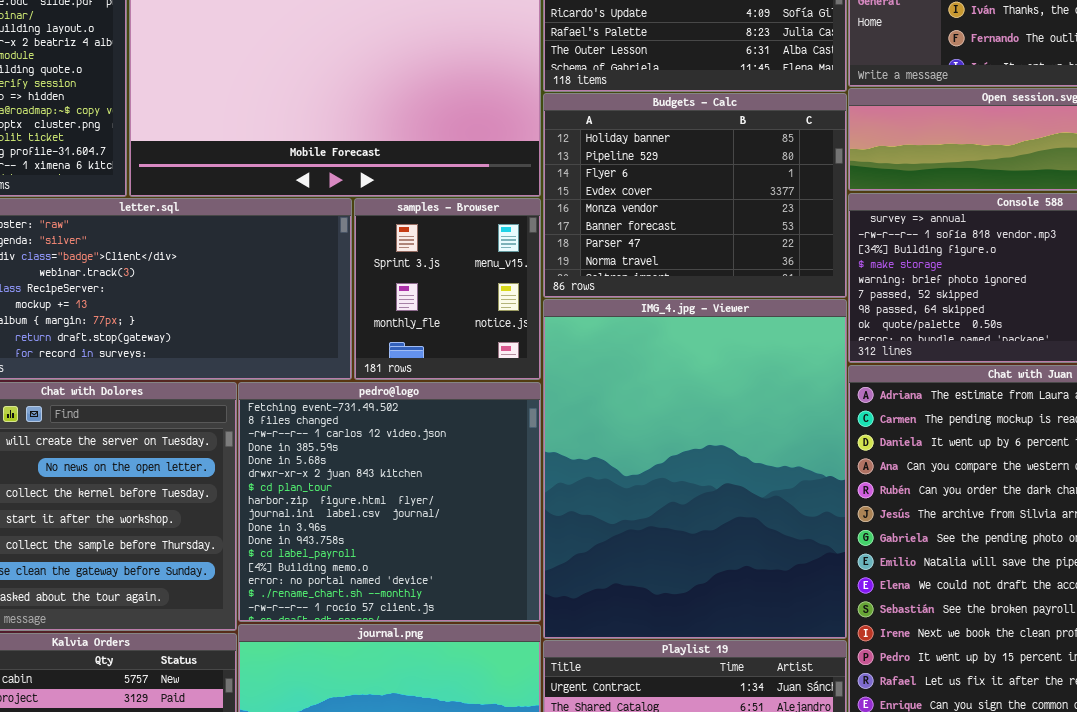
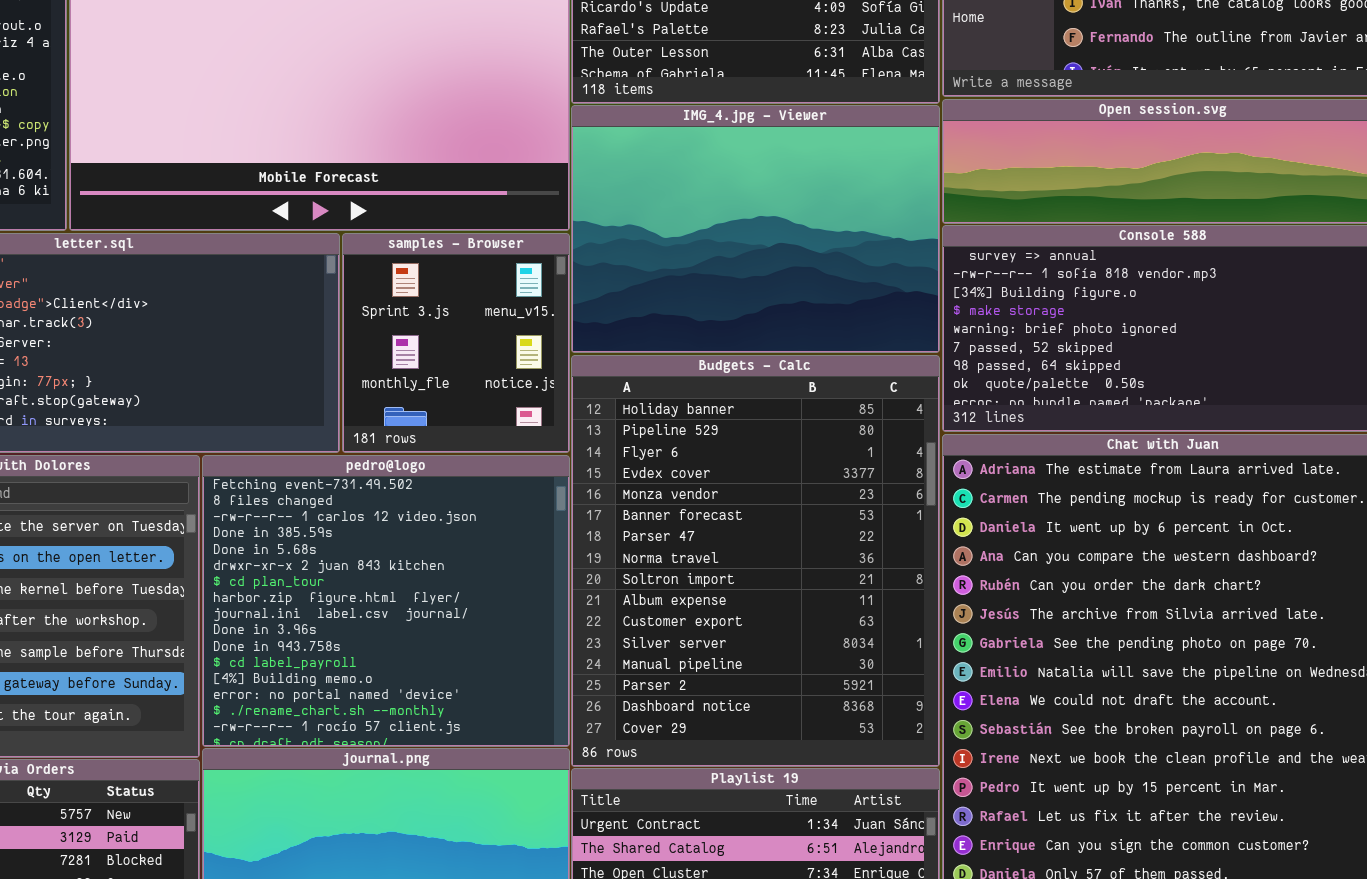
Budgets - Calc: [543,93,847,298] -> [571,355,940,767], moved, resized
IMG_4.jpg - Viewer: [543,299,847,639] -> [571,105,940,353], moved, resized

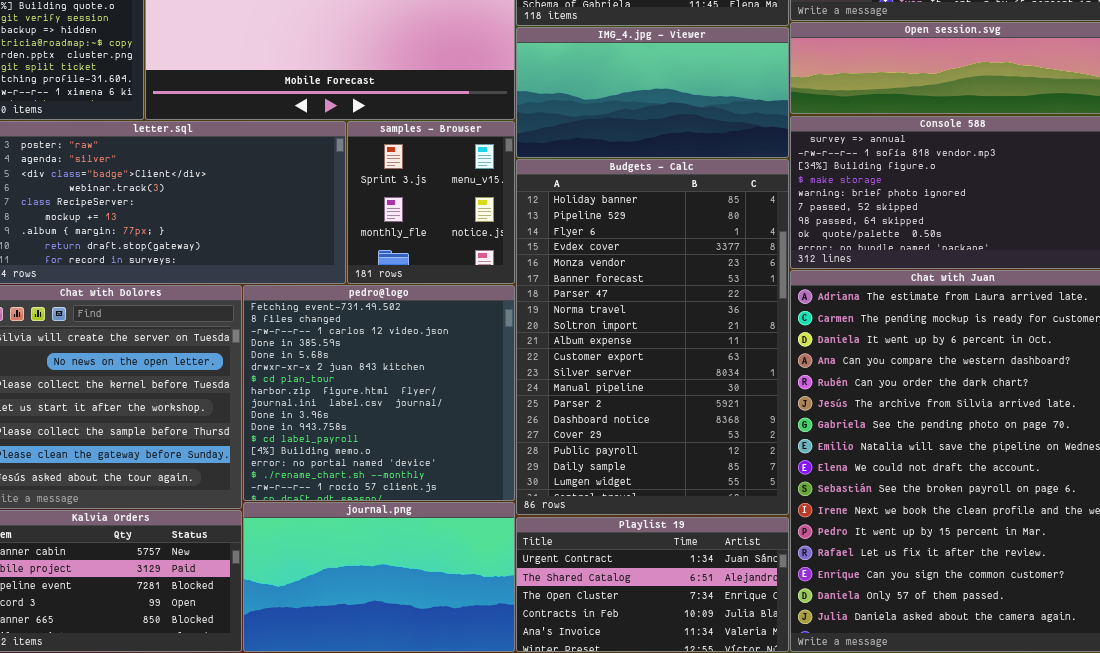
IMG_4.jpg - Viewer: [571,105,940,353] -> [516,27,789,158], resized
Budgets - Calc: [571,355,940,767] -> [516,159,789,515], resized

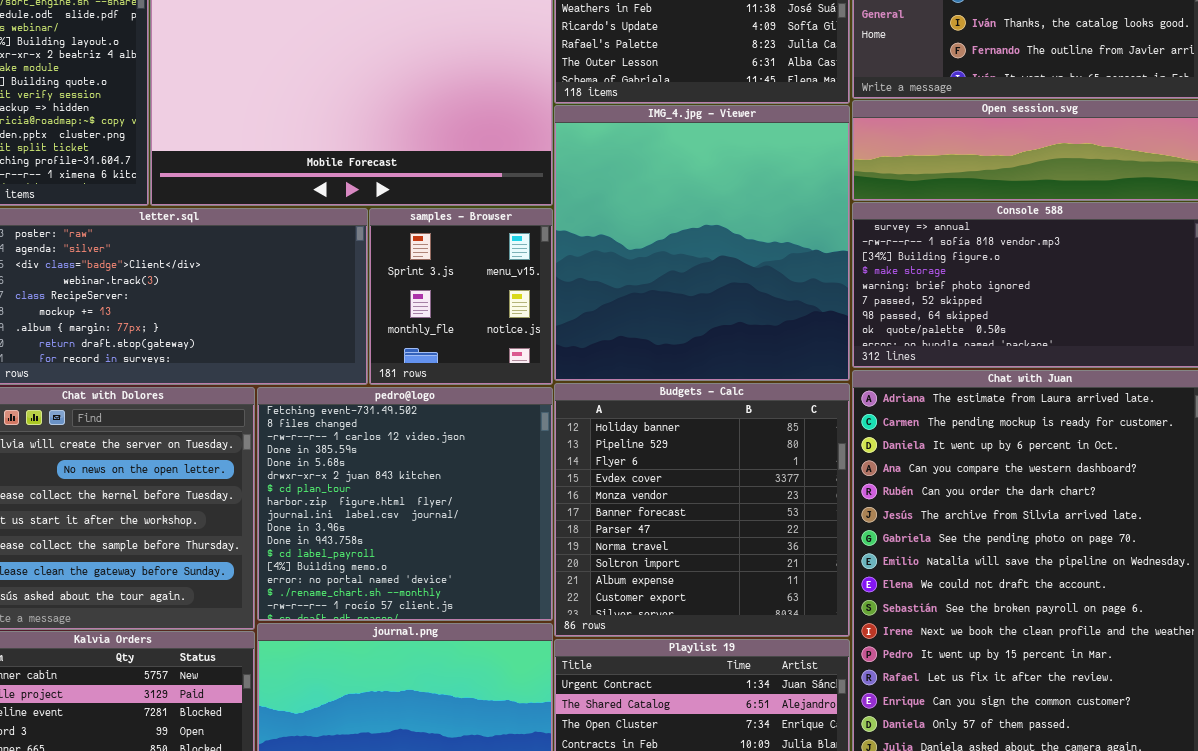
IMG_4.jpg - Viewer: [516,27,789,158] -> [554,105,850,381], resized
Budgets - Calc: [516,159,789,515] -> [554,383,850,637], resized

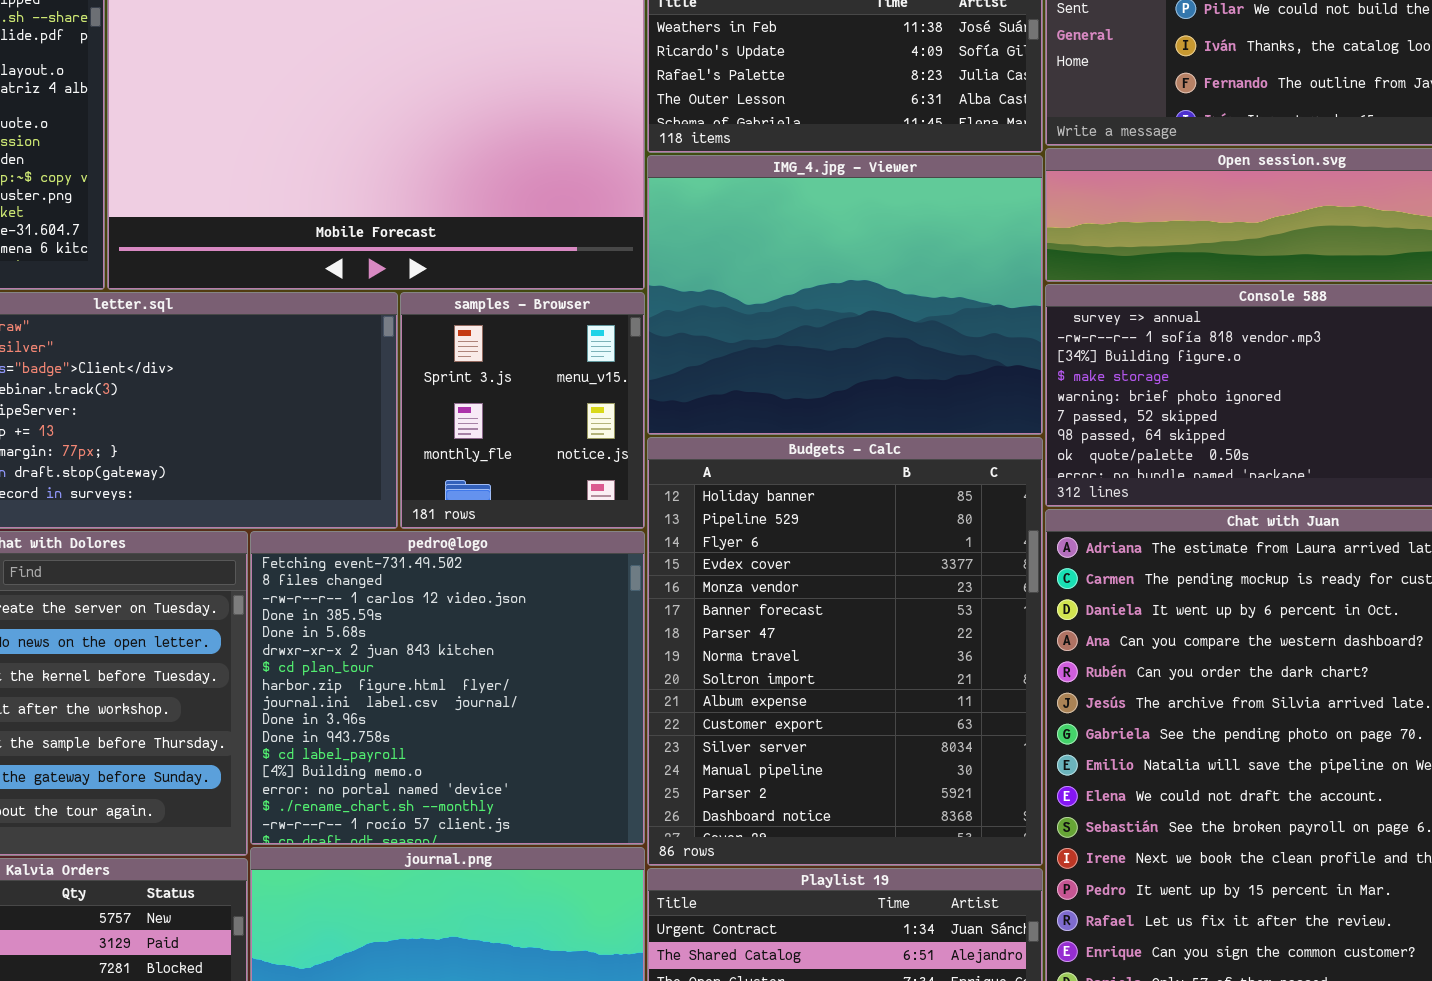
IMG_4.jpg - Viewer: [554,105,850,381] -> [647,155,1043,435], resized
Budgets - Calc: [554,383,850,637] -> [647,437,1043,866], resized

